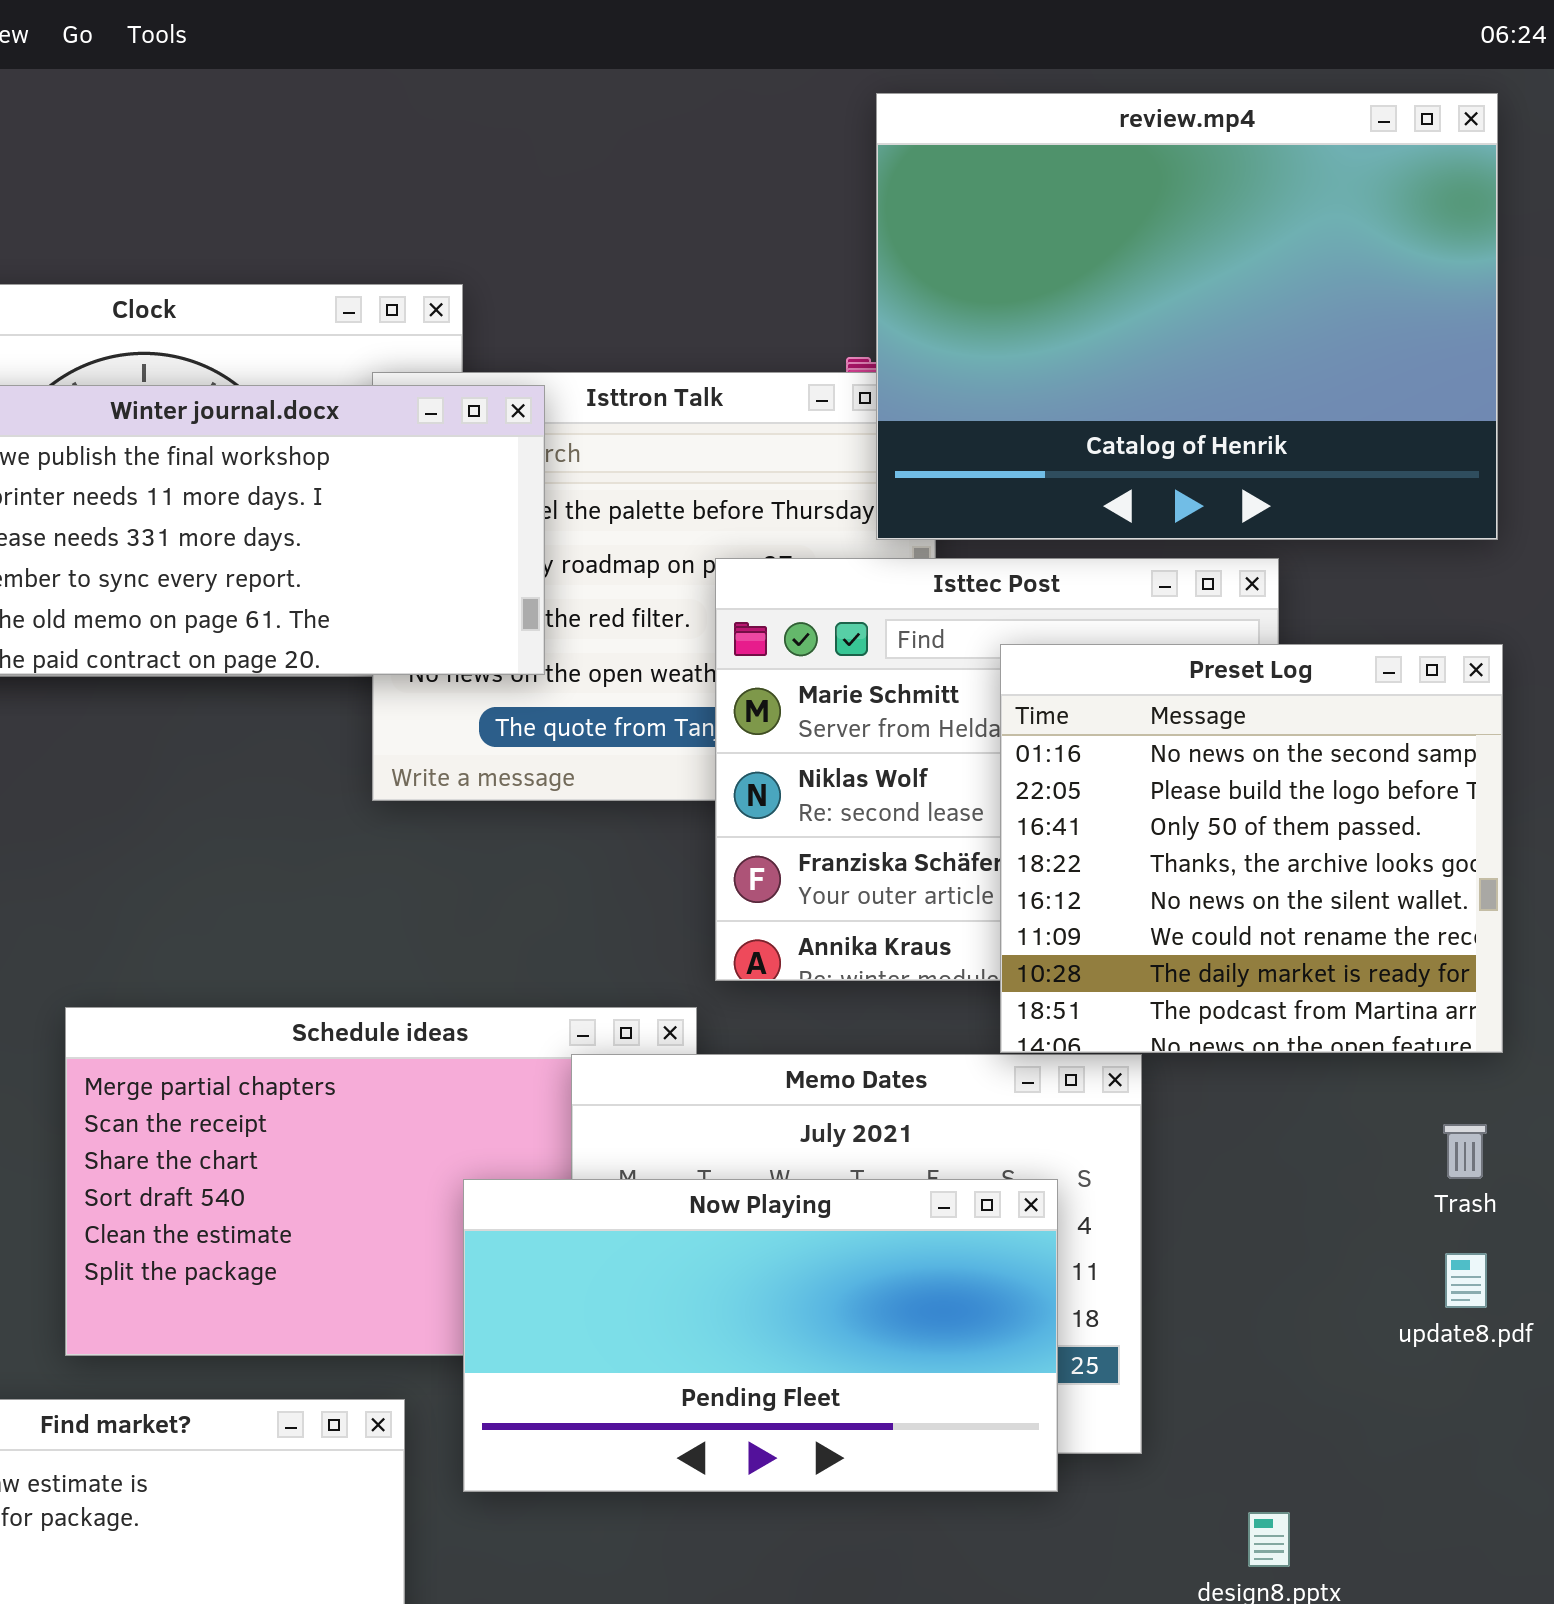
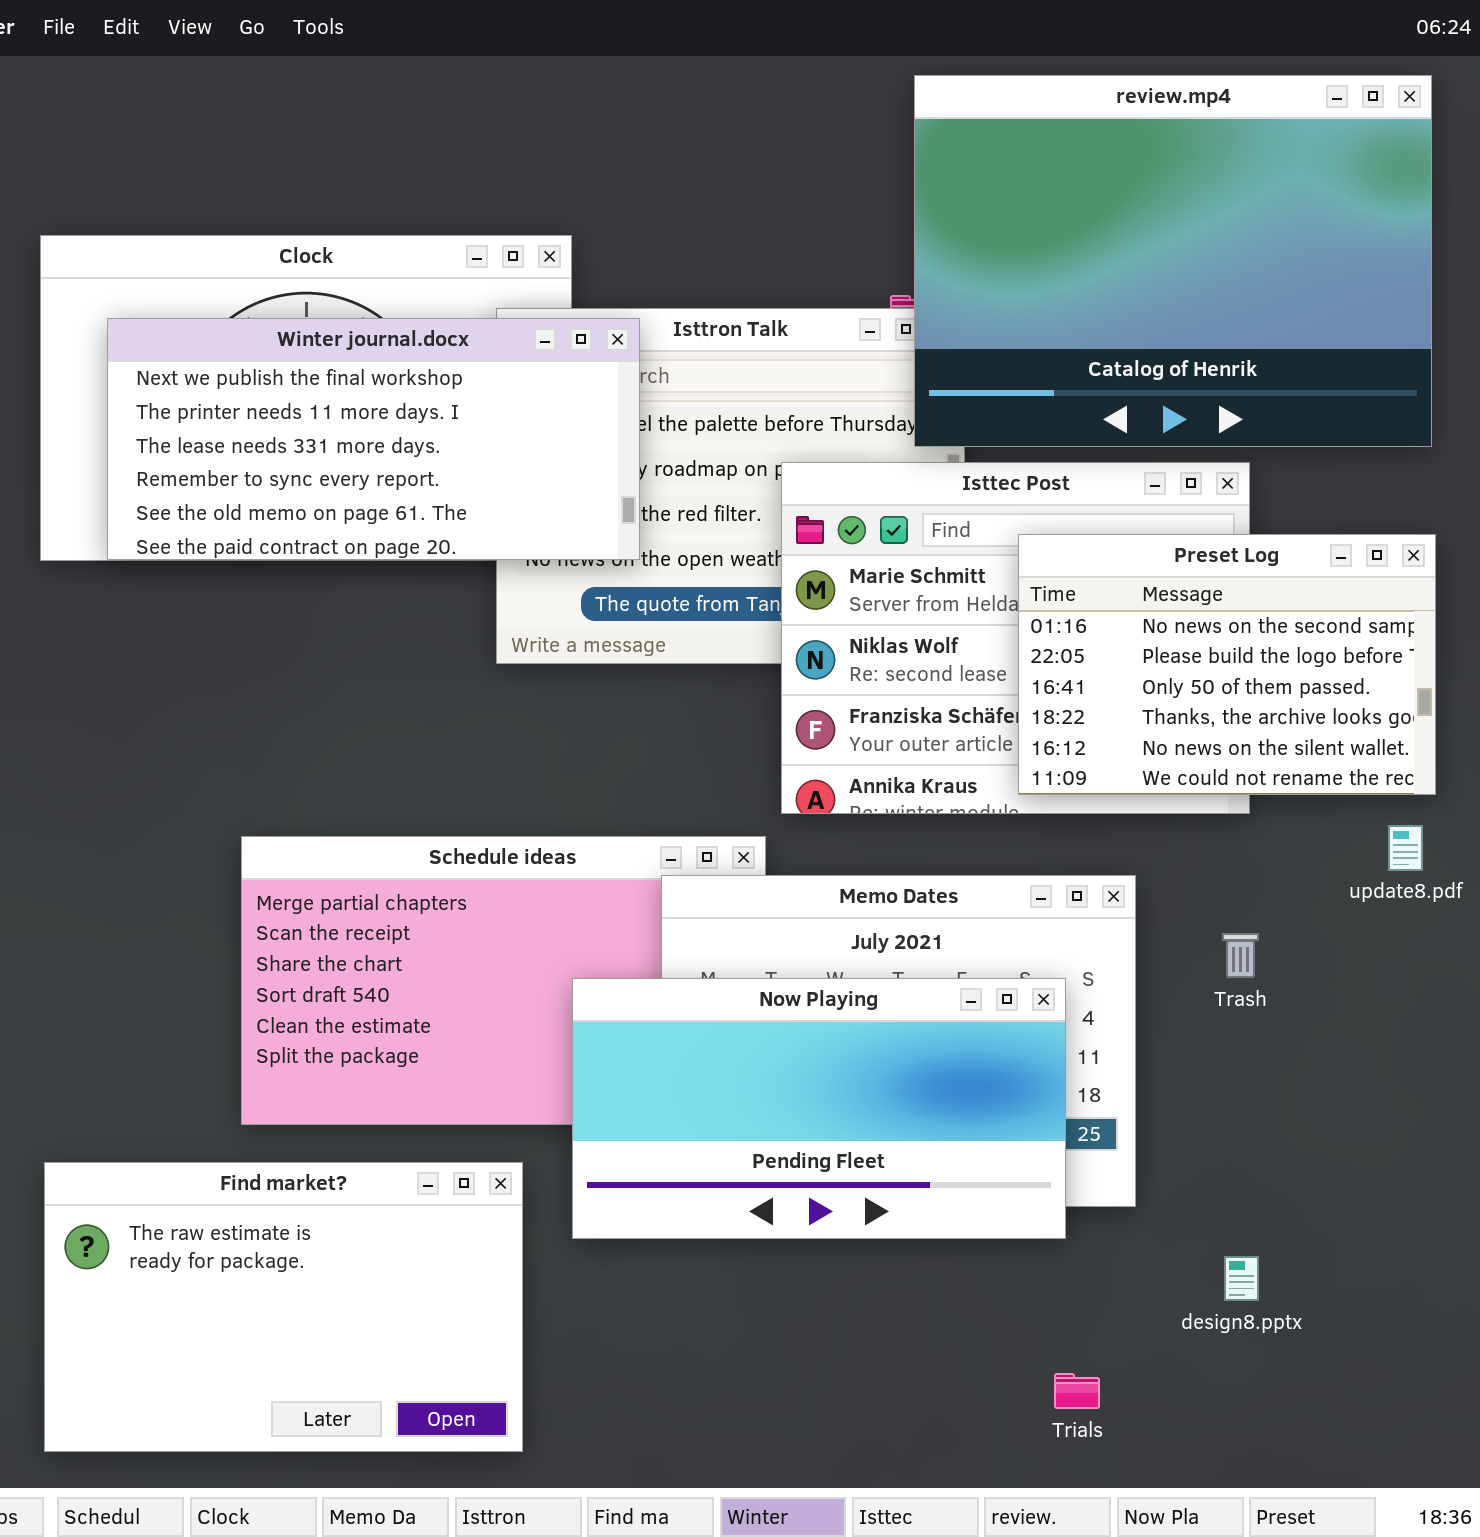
Preset Log: [1000,644,1503,1053] -> [1018,534,1436,795], resized
Trash: [1443,1124,1487,1179] -> [1222,933,1259,978], moved
update8.pdf: [1445,1253,1487,1308] -> [1388,825,1423,871], moved

